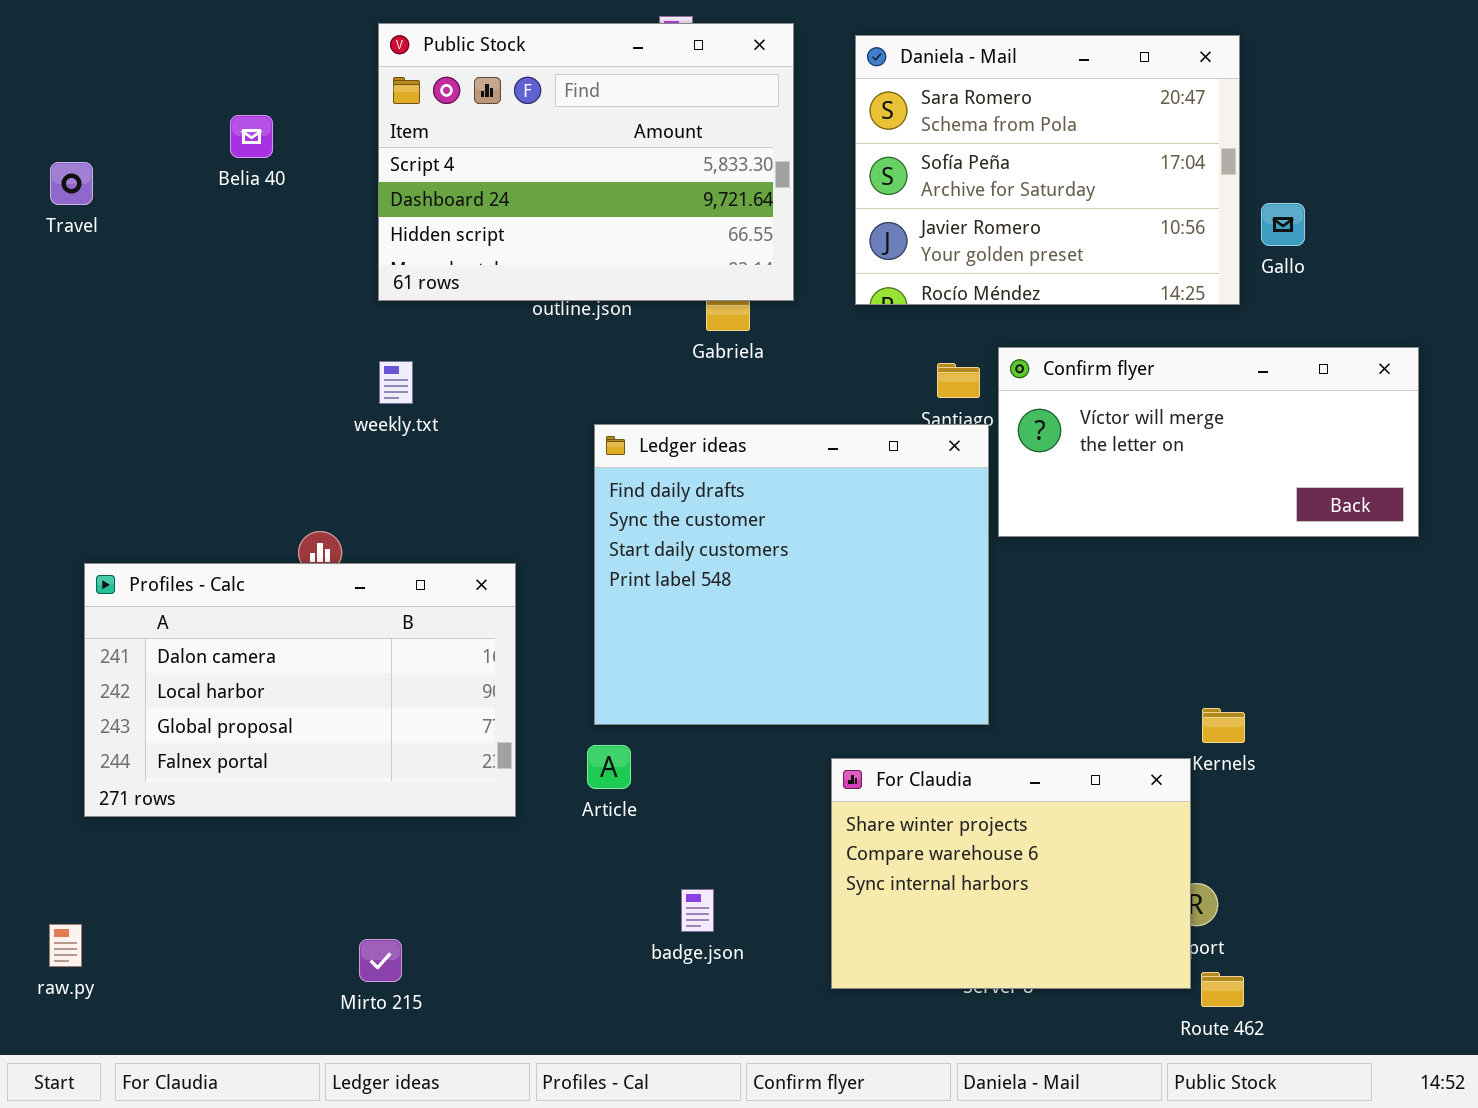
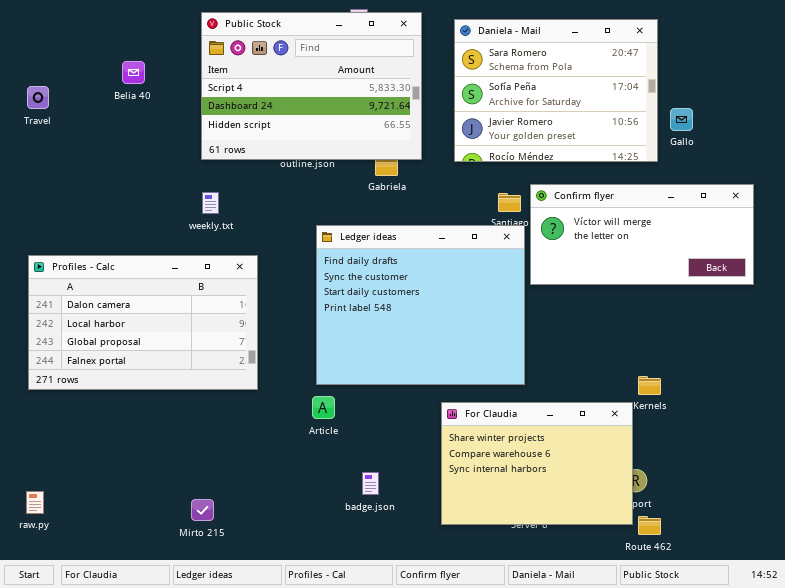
Profiles - Calc: [84,563,516,817] -> [28,255,258,390], moved

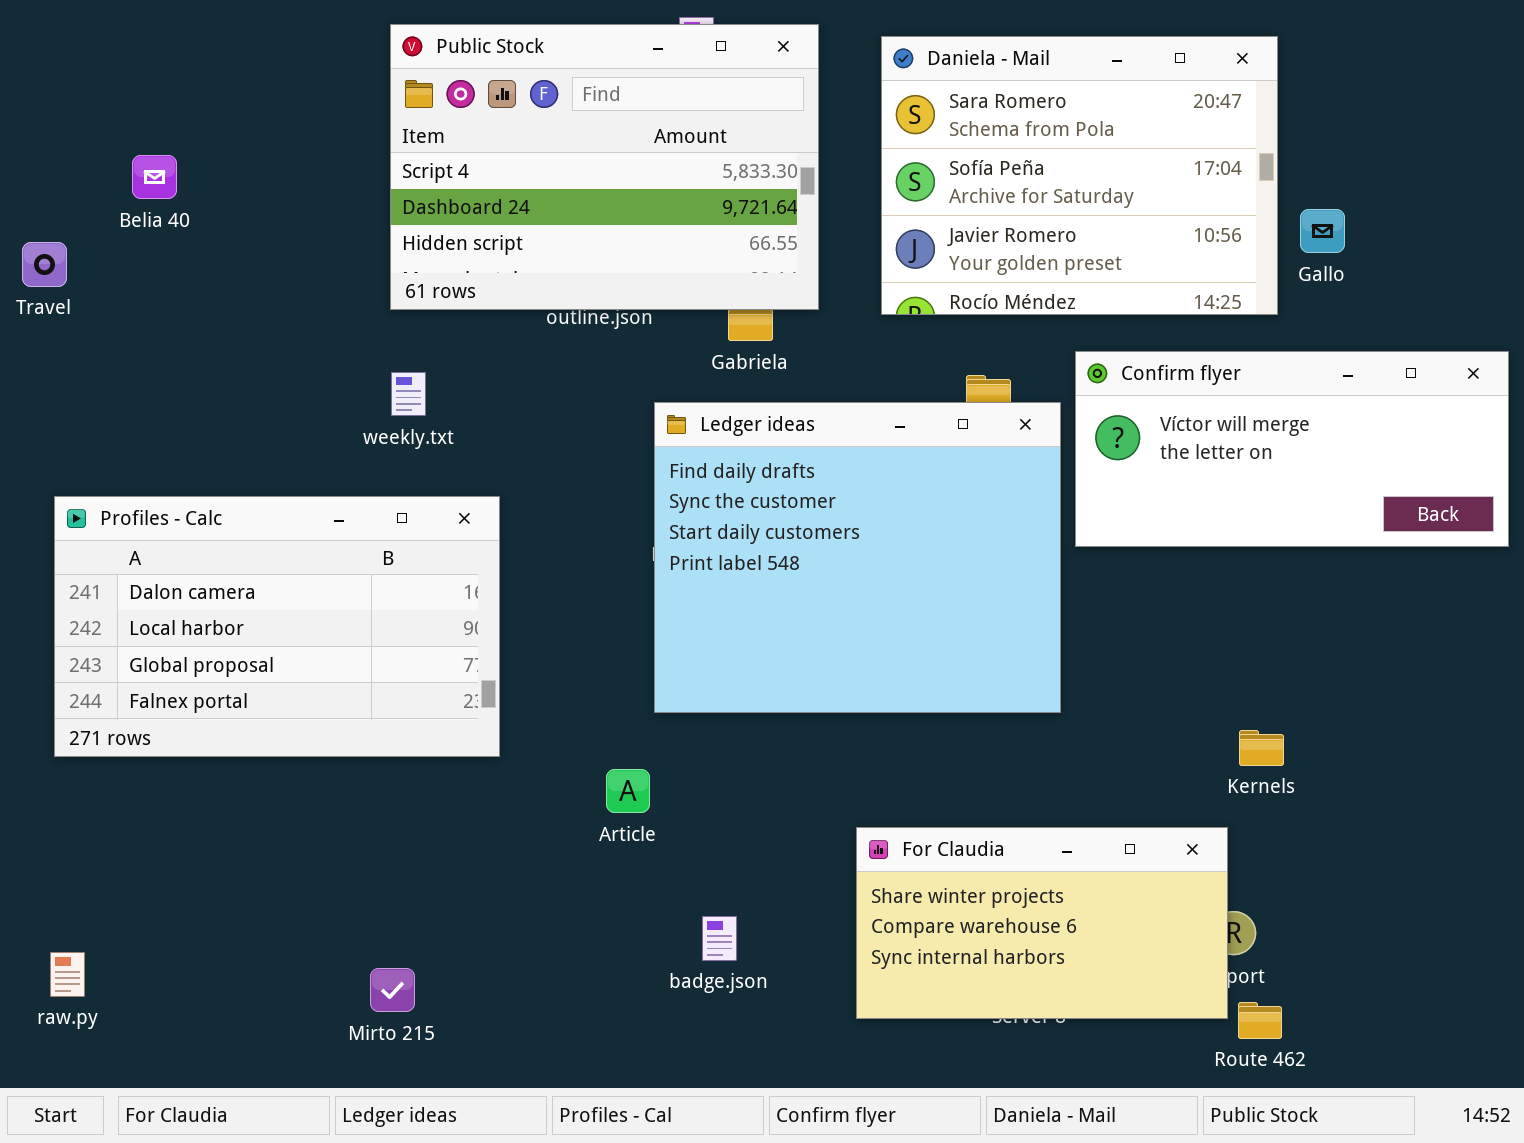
Belia 40: [122,61,145,84] -> [132,155,177,199], moved
Travel: [27,86,49,109] -> [22,242,67,287], moved
Confirm flyer: [530,184,754,285] -> [1075,351,1509,547], moved
Ledger ideas: [316,225,525,385] -> [654,402,1061,713], moved
For Claudia: [441,402,633,525] -> [856,827,1228,1019], resized

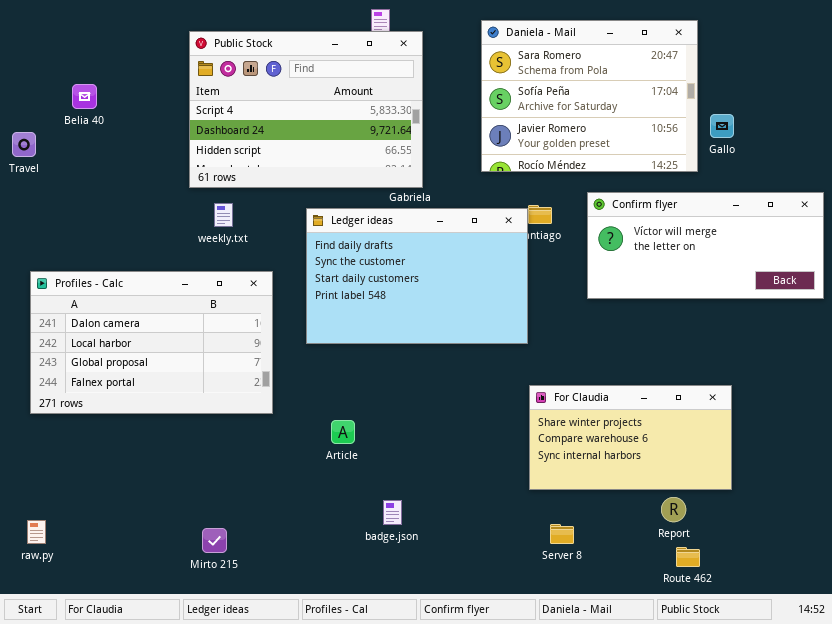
Public Stock: [390,24,819,310] -> [189,31,423,188], moved
Ledger ideas: [654,402,1061,713] -> [306,208,528,344], moved, resized
For Claudia: [856,827,1228,1019] -> [529,385,732,490], moved

